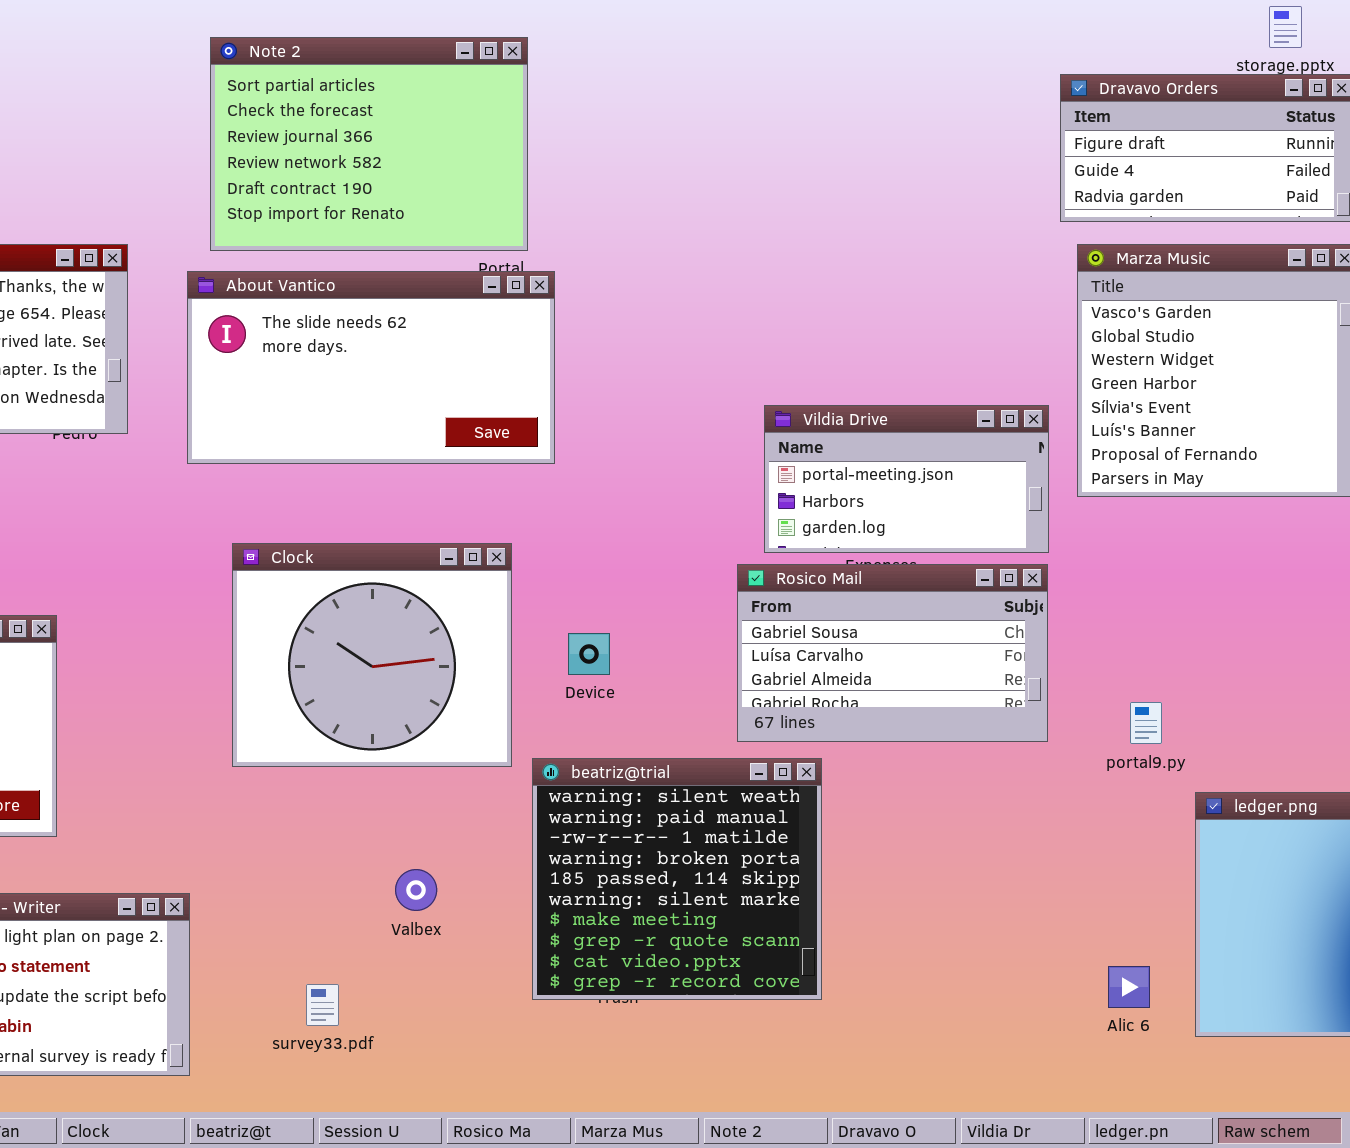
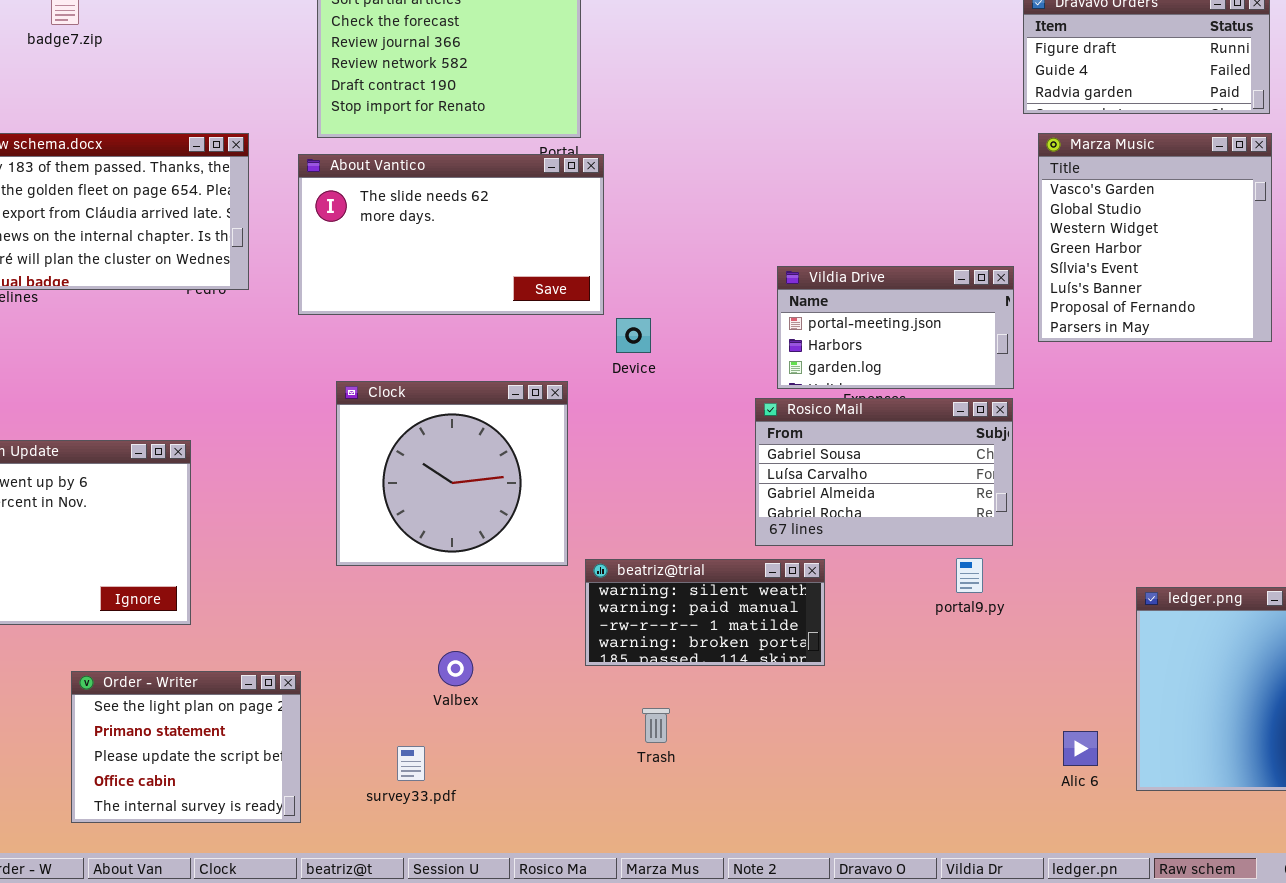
Device: [568,633,610,675] -> [616,318,651,353], moved
portal9.py: [1130,702,1162,744] -> [956,558,983,593], moved
beatriz@trial: [532,758,822,1000] -> [585,559,825,666], resized
Valbex: [395,869,437,911] -> [438,651,473,686], moved

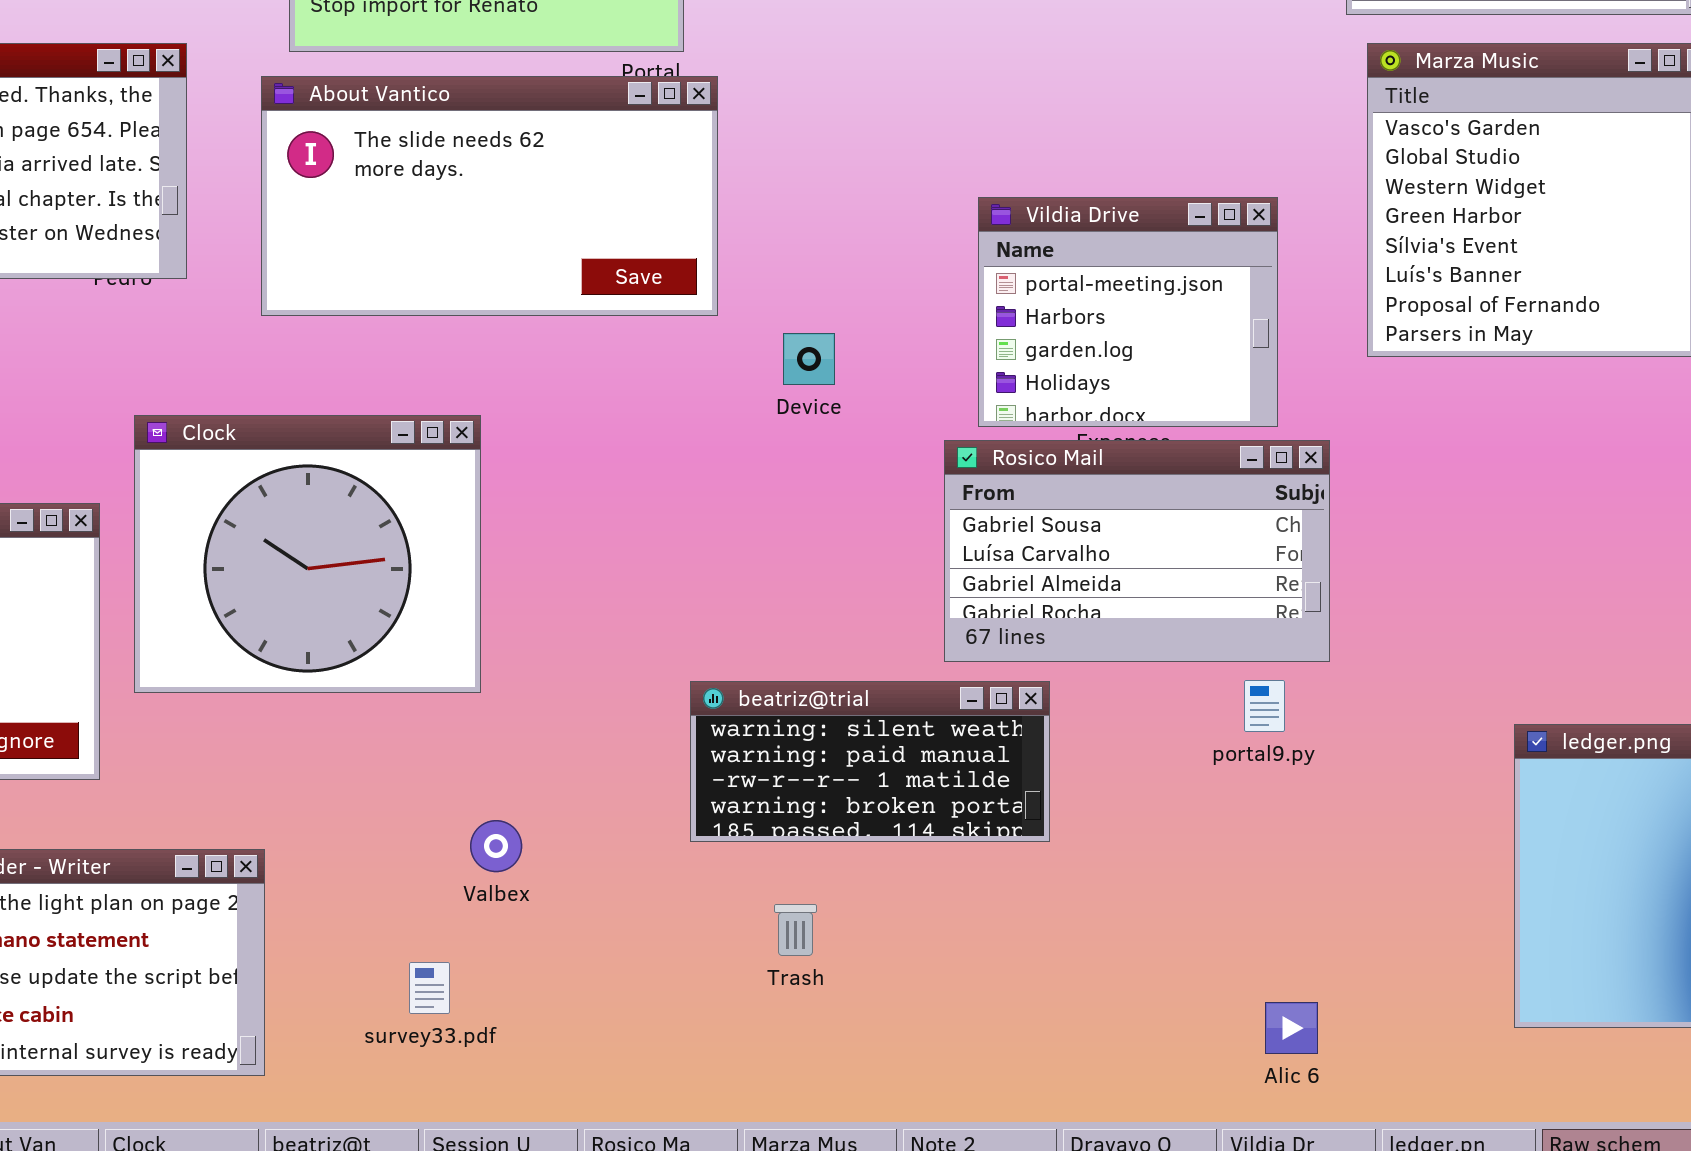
Vildia Drive: [777,266,1014,389] -> [978,197,1278,427], resized
Device: [616,318,651,353] -> [783,333,835,385], moved
Clock: [336,381,568,566] -> [134,415,481,693], moved
Alic 6: [1063,731,1098,766] -> [1265,1002,1318,1054], moved

